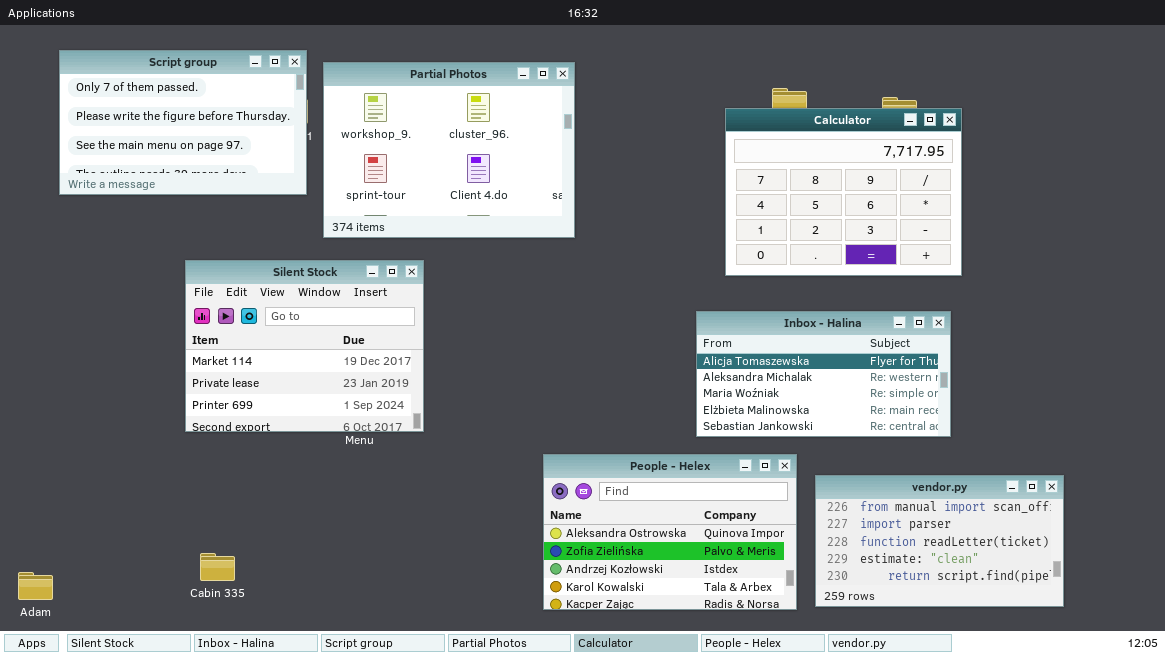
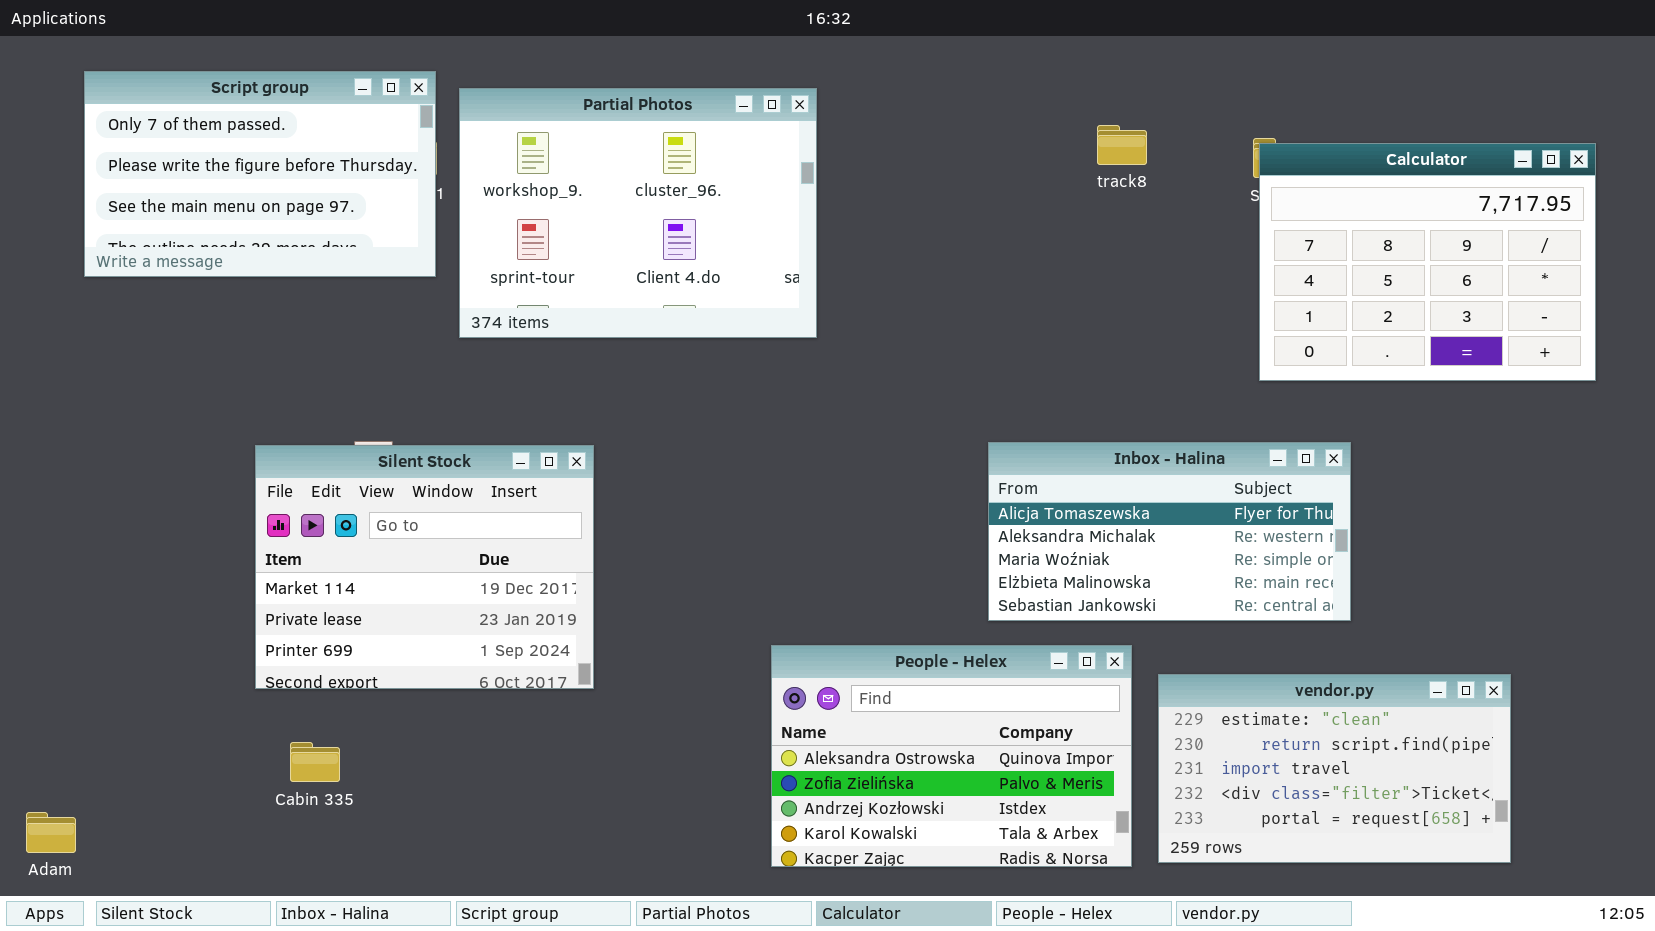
Calculator: [725,108,962,276] -> [1259,143,1596,381], moved
Silent Stock: [185,260,424,432] -> [255,445,594,689], moved
vendor.py: [815,475,1064,607] -> [1158,674,1511,863], scrolled down 3 rows
Cabin 335: [200,553,235,581] -> [290,742,340,782], moved

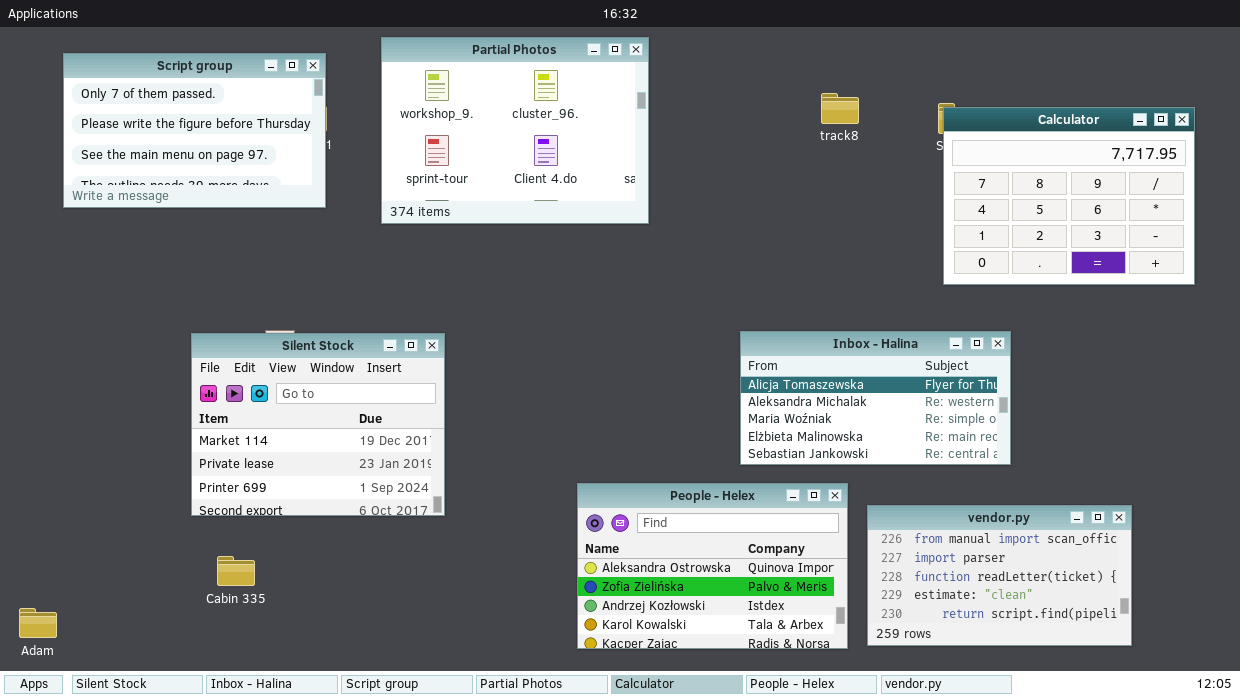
Partial Photos: [459,88,817,338] -> [381,37,649,224], moved
vendor.py: [1158,674,1511,863] -> [867,505,1132,646], scrolled up 3 rows

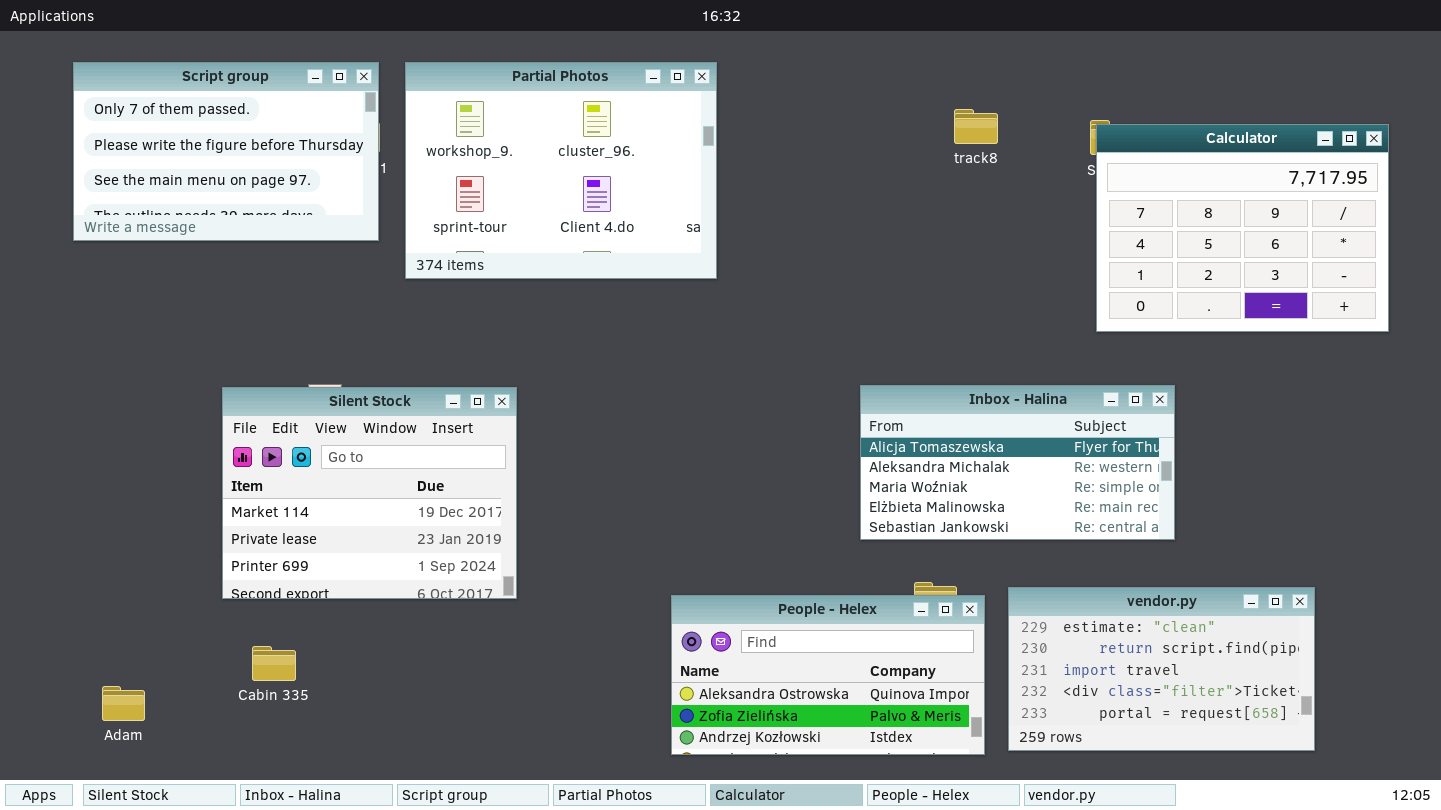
Partial Photos: [381,37,649,224] -> [405,62,717,279], moved
People - Helex: [577,483,848,649] -> [671,595,985,755], resized
vendor.py: [867,505,1132,646] -> [1008,587,1315,751], scrolled down 3 rows
Adam: [19,608,57,638] -> [102,686,145,721], moved

